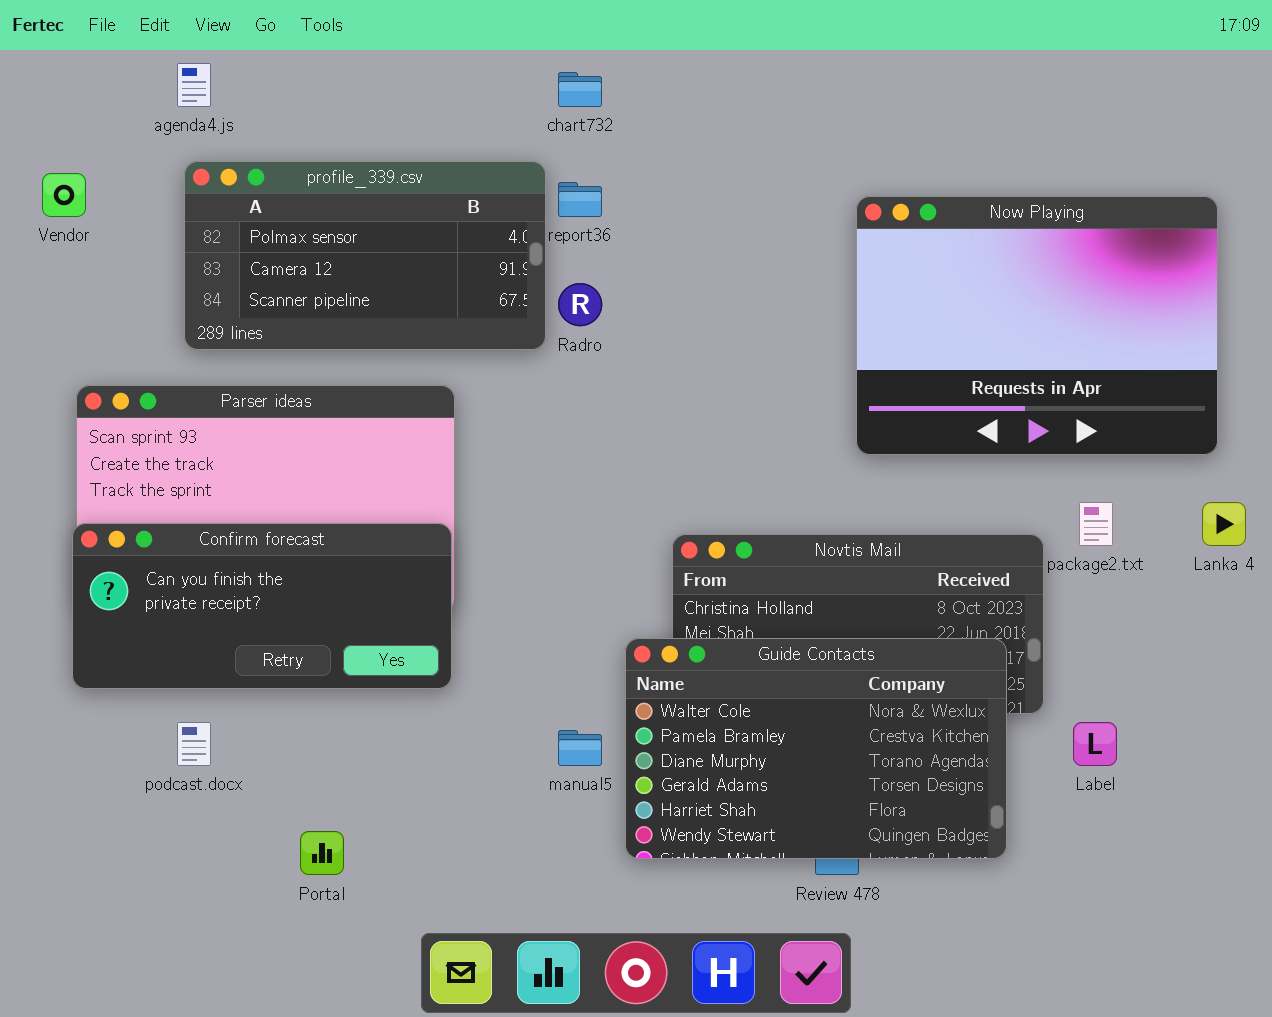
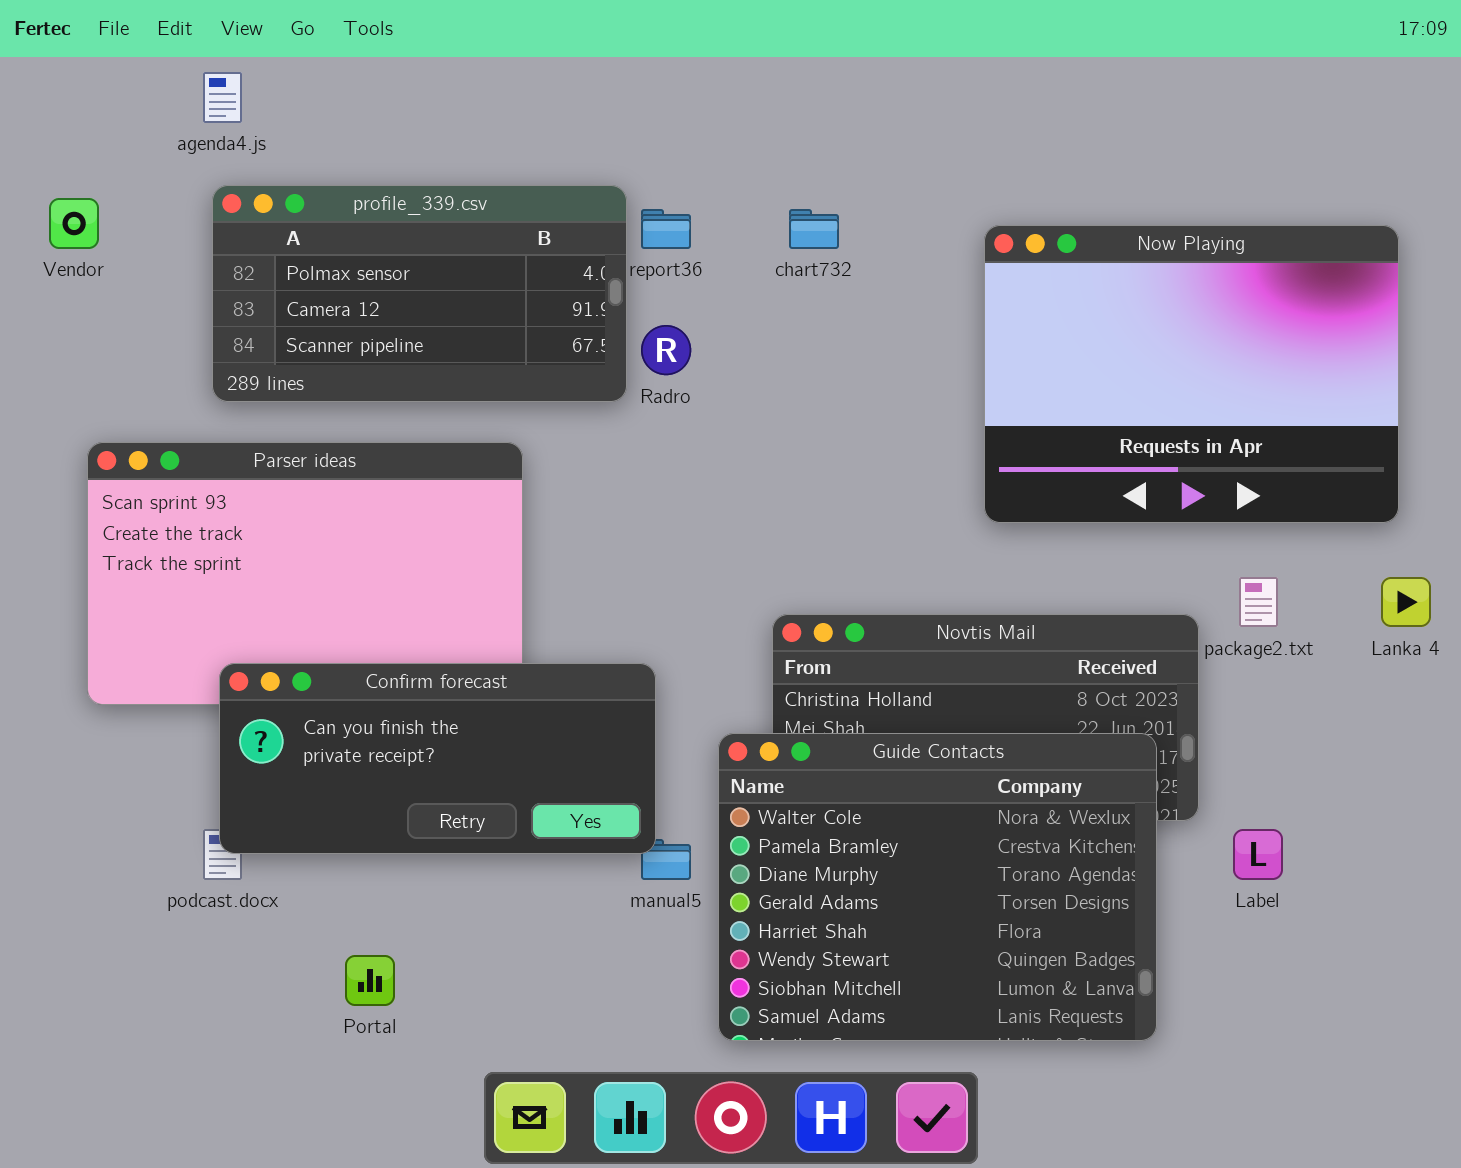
chart732: [558,72,602,107] -> [789,209,839,249], moved
Confirm forecast: [72,523,452,689] -> [219,663,656,854], moved
Guide Contacts: [625,638,1007,859] -> [718,733,1157,1041], resized

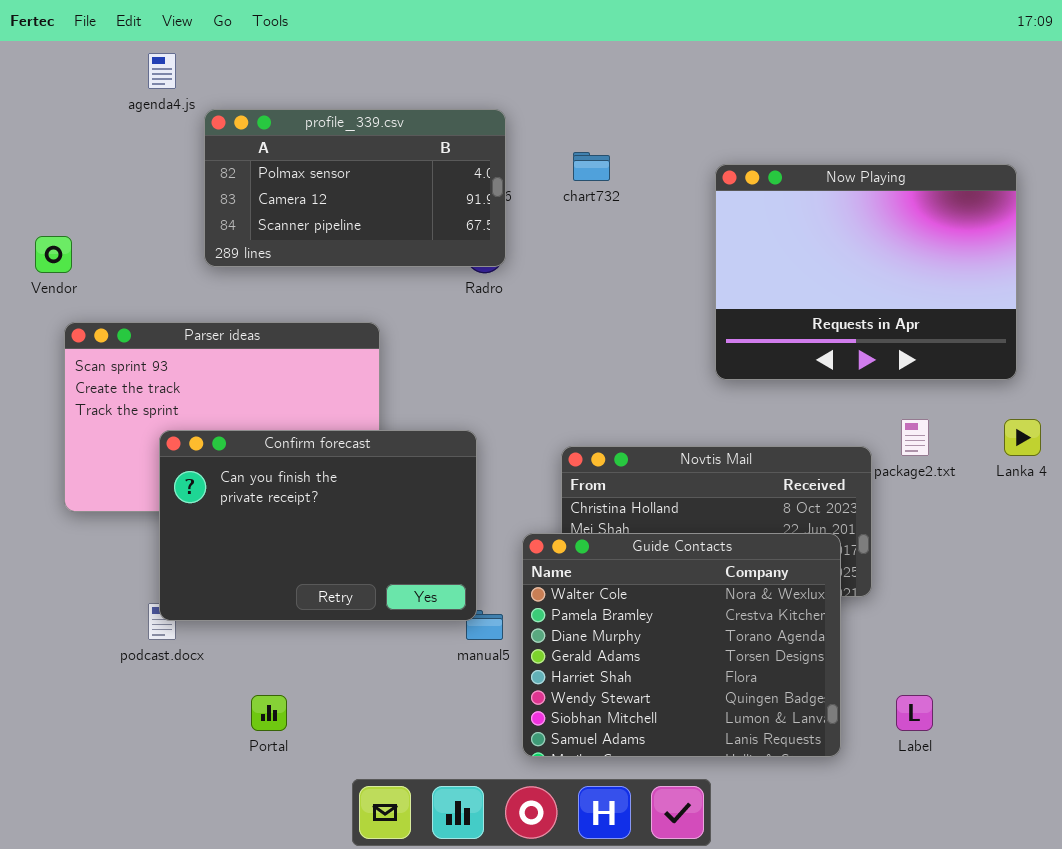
profile_339.csv: [212,185,627,402] -> [204,109,506,267], moved
Vendor: [49,198,99,249] -> [35,236,72,273], moved
Confirm forecast: [219,663,656,854] -> [159,430,477,621], resized
Label: [1233,829,1283,880] -> [896,695,933,731], moved

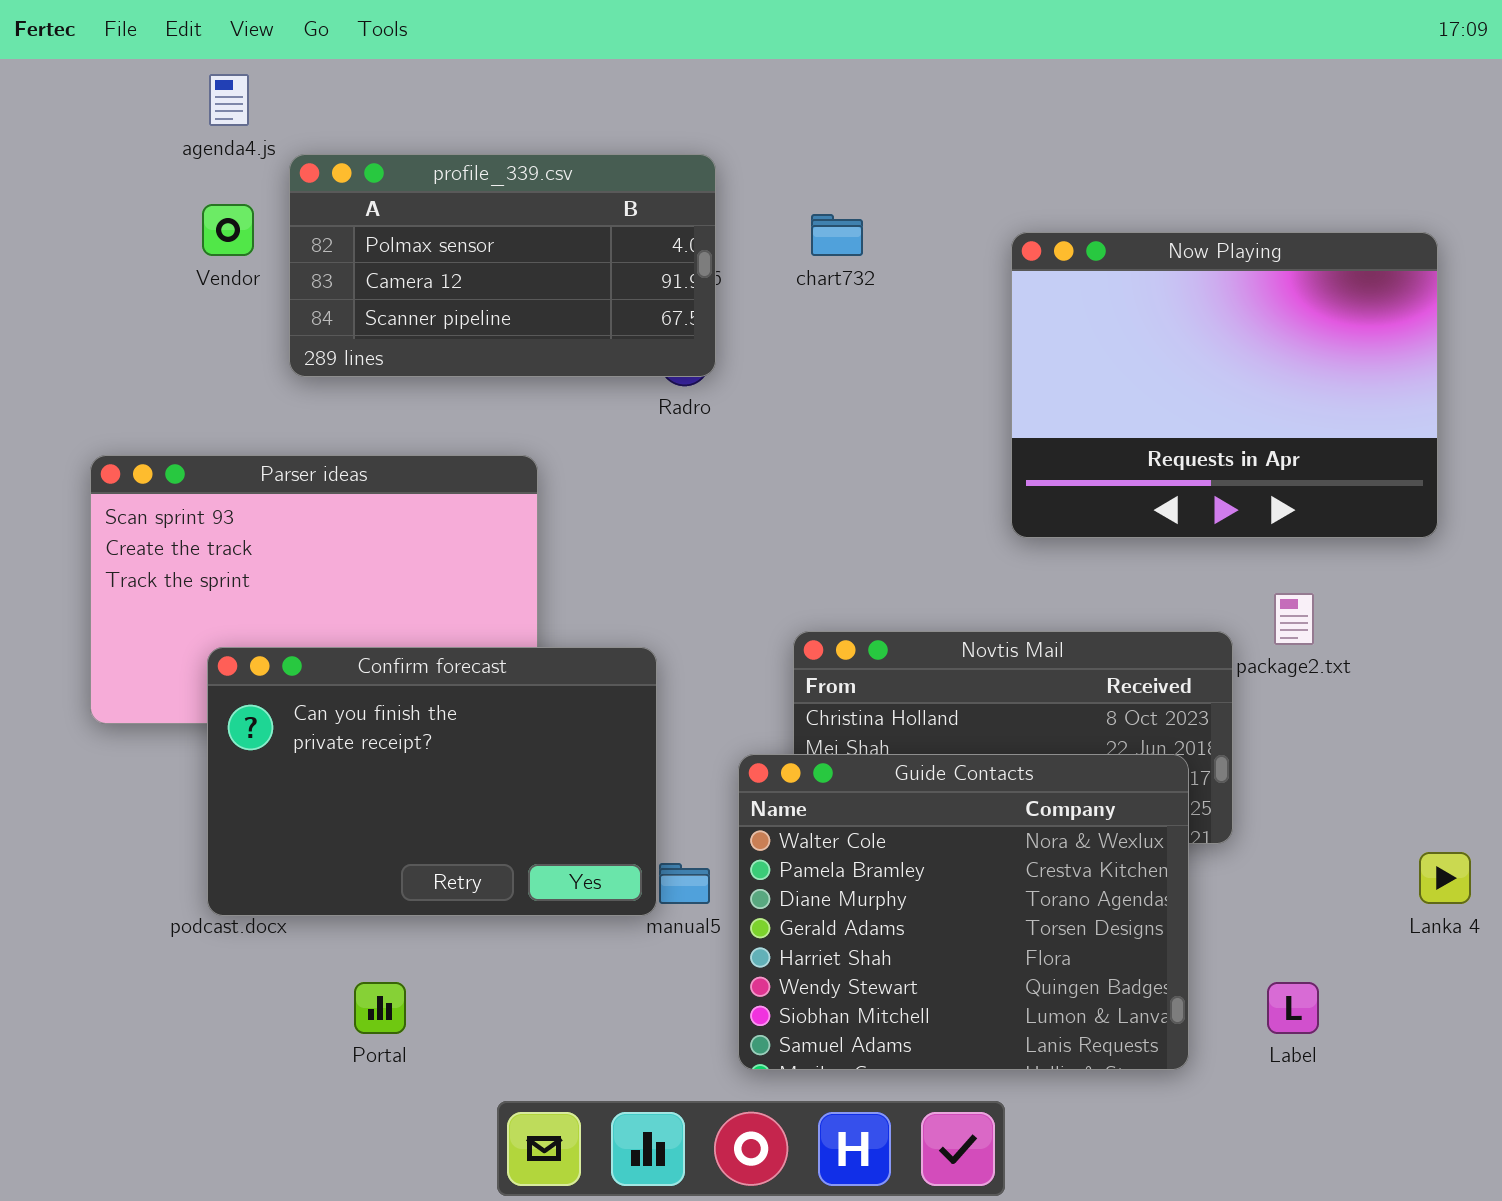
Vendor: [35,236,72,273] -> [202,204,254,256], moved
Lanka 4: [1004,419,1041,456] -> [1419,852,1471,904], moved
Confirm forecast: [159,430,477,621] -> [207,647,657,916], moved

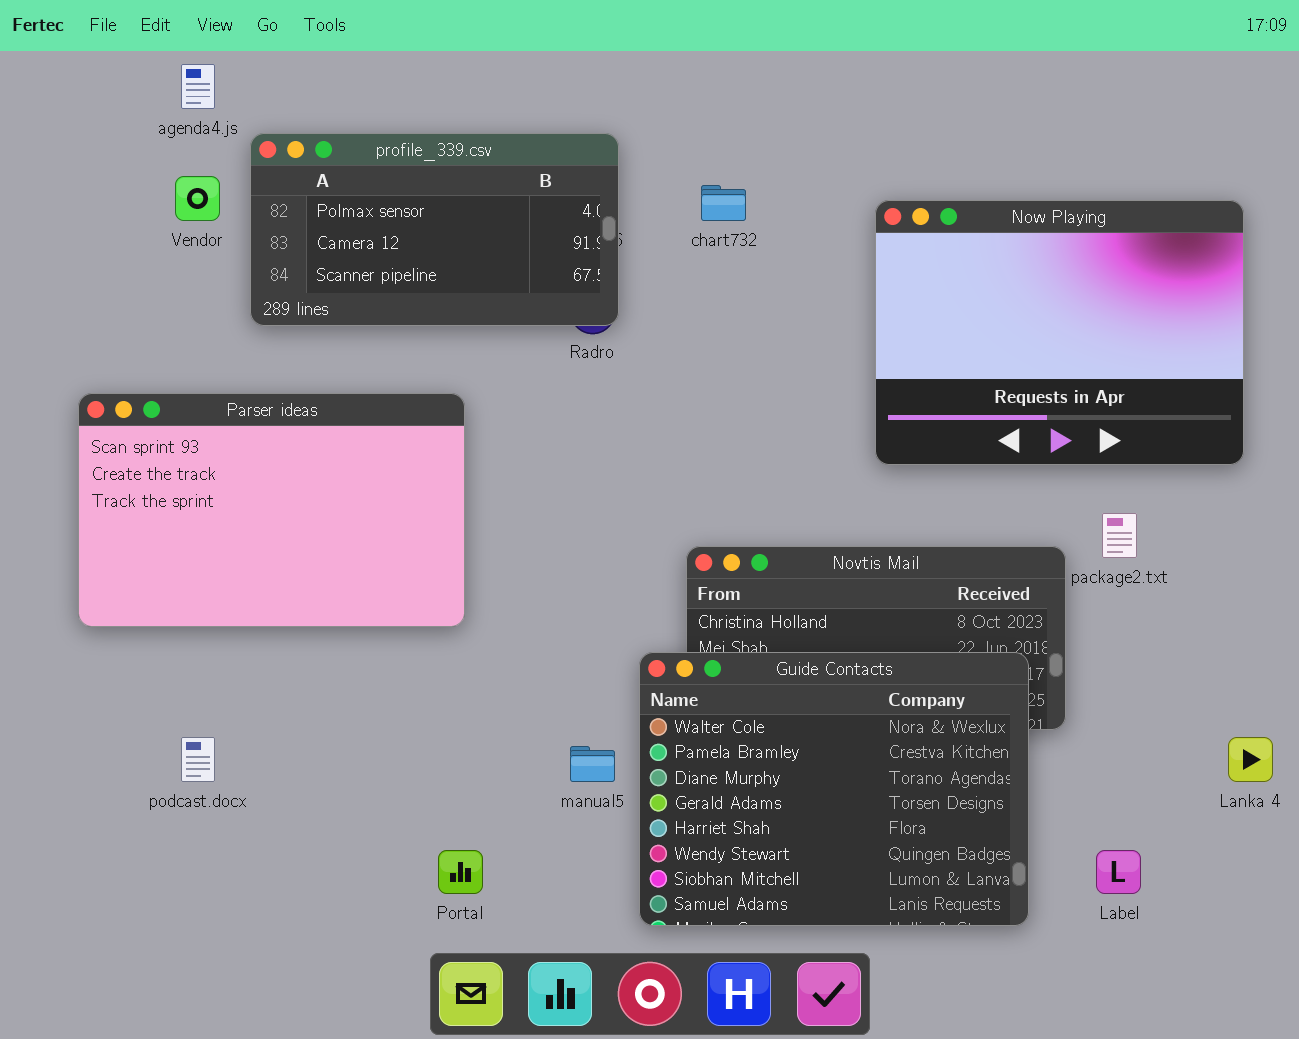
Confirm forecast: [207,647,657,916] -> none, closed
Portal: [354,982,406,1034] -> [438,850,483,894], moved

